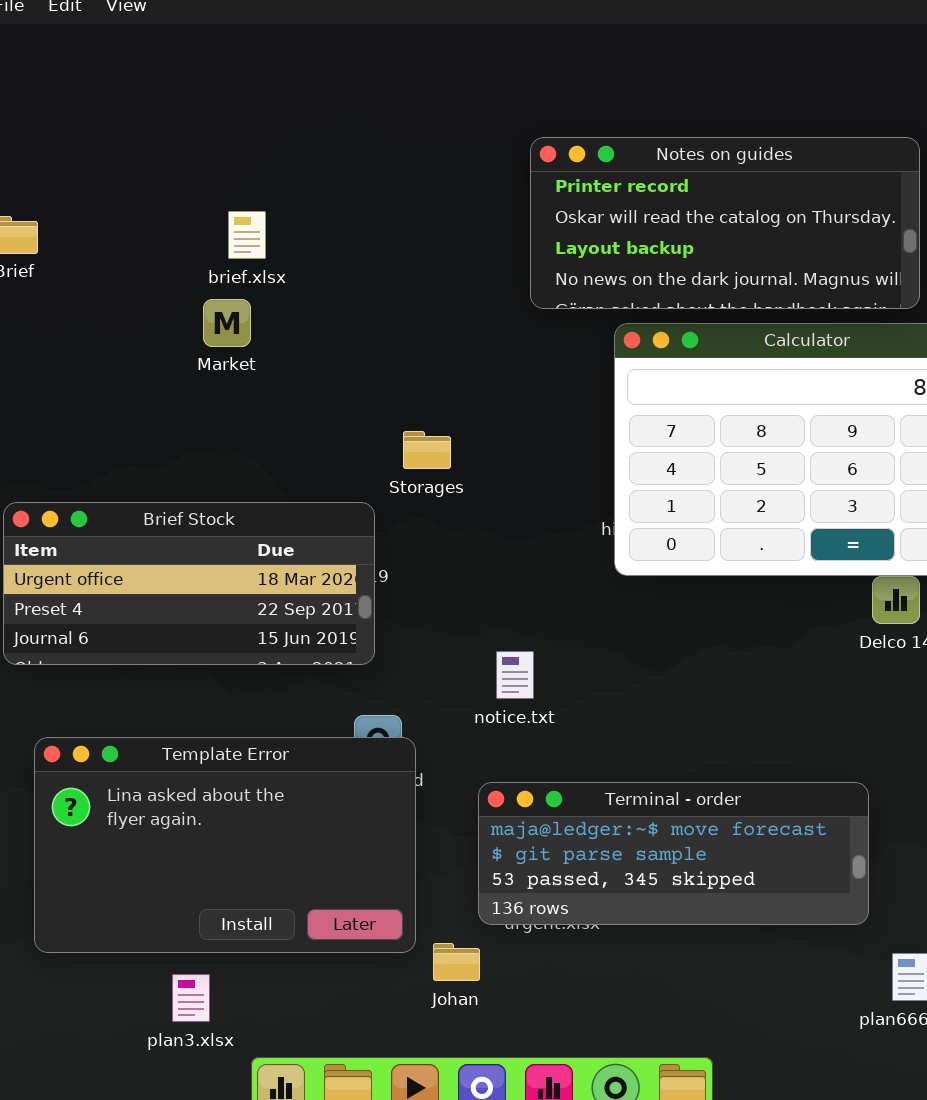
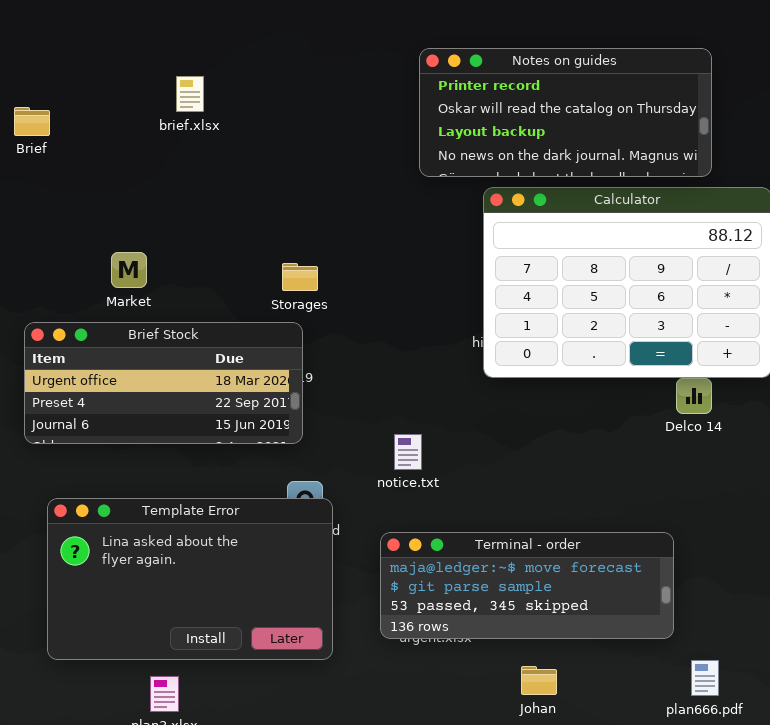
brief.xlsx: [228,211,266,259] -> [176,76,204,112], moved
Market: [203,299,251,347] -> [111,252,147,288], moved
Storages: [403,431,451,469] -> [282,263,318,291], moved
Johan: [433,943,480,981] -> [521,666,557,695], moved

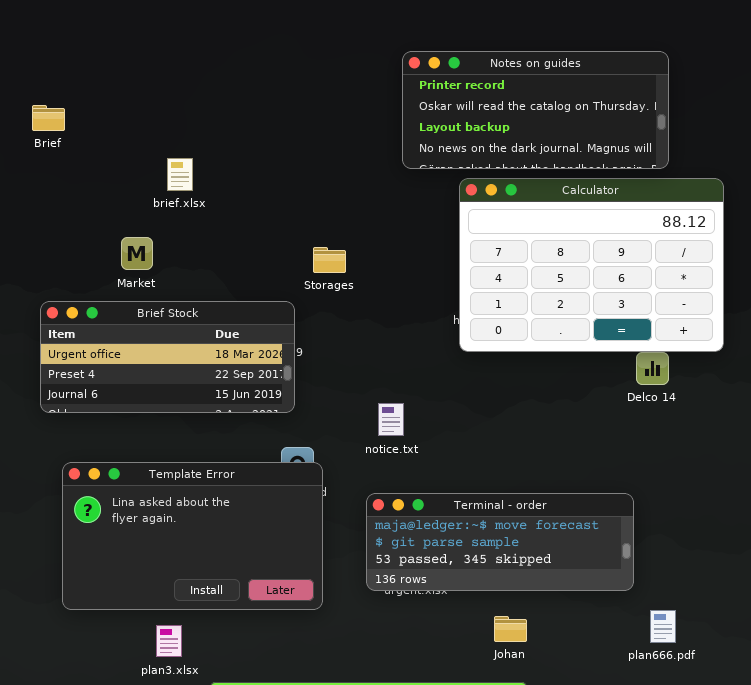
brief.xlsx: [176,76,204,112] -> [167,158,193,191], moved
Storages: [282,263,318,291] -> [313,247,346,273], moved

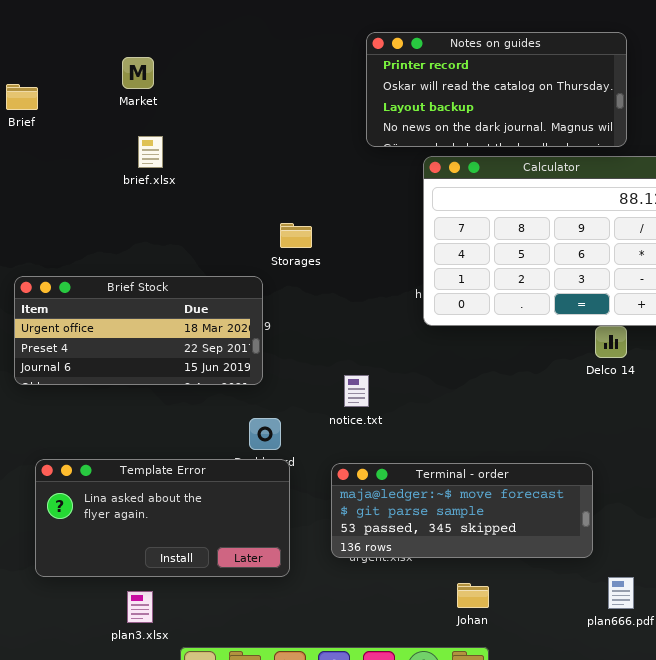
Market: [121,237,153,270] -> [122,57,154,89], moved
Template Error: [62,462,323,610] -> [35,459,290,577], resized

